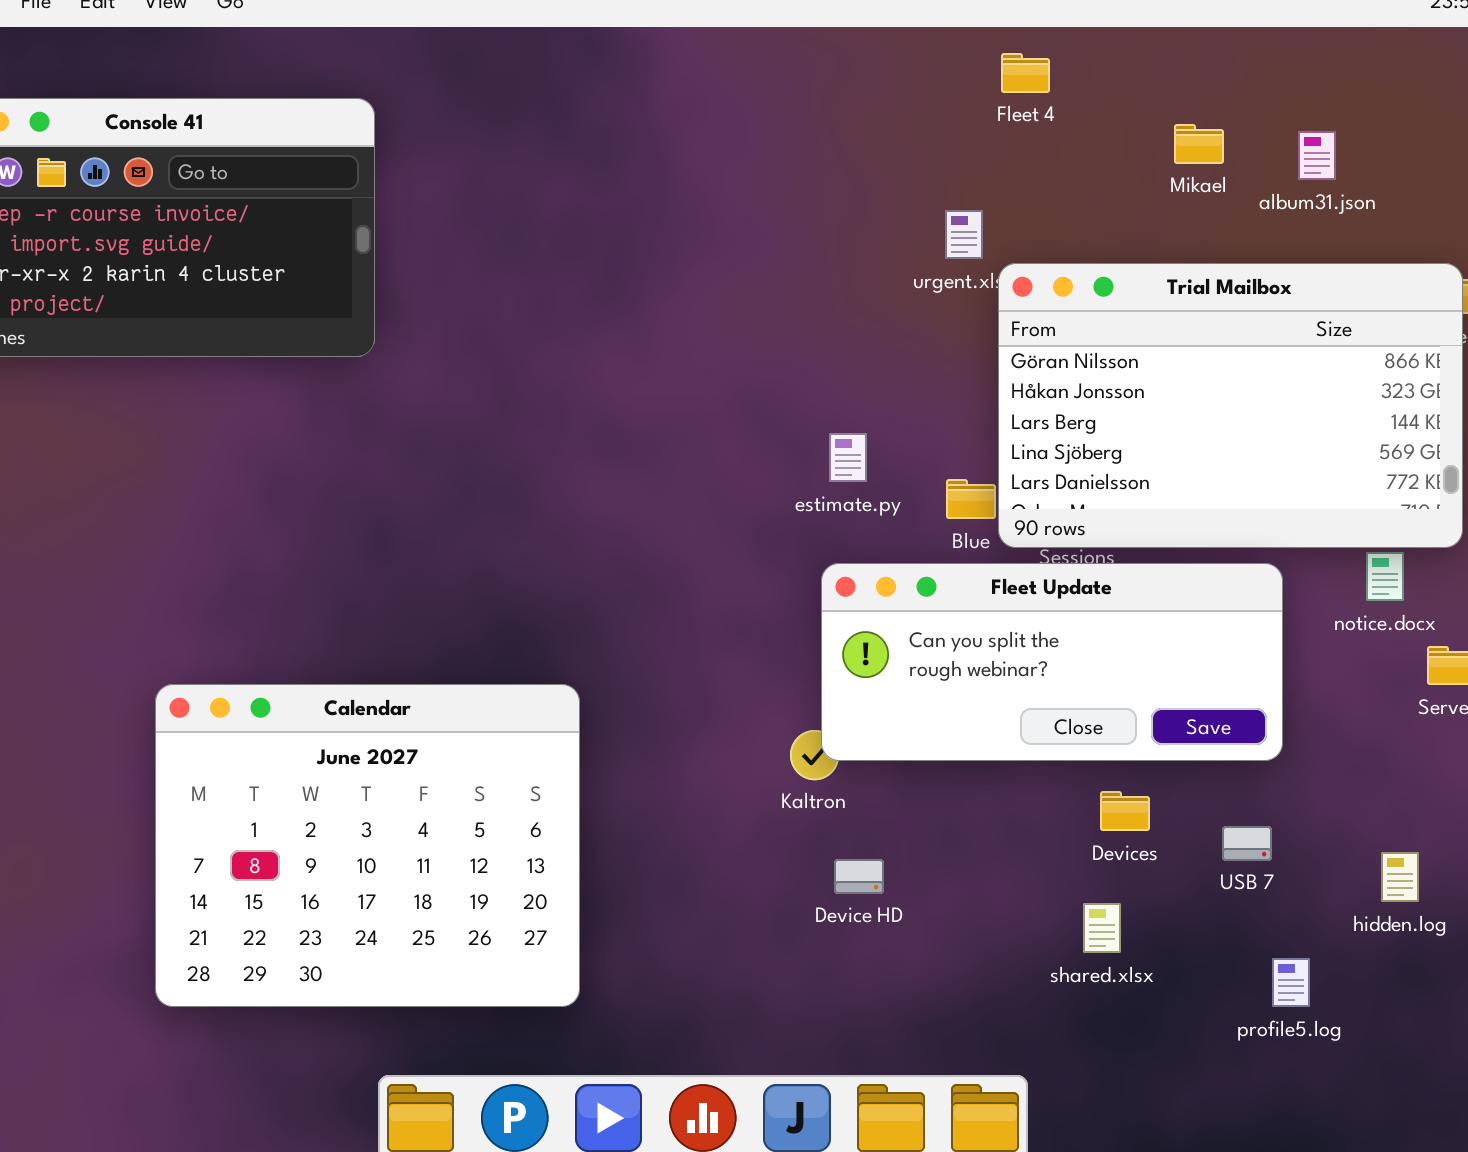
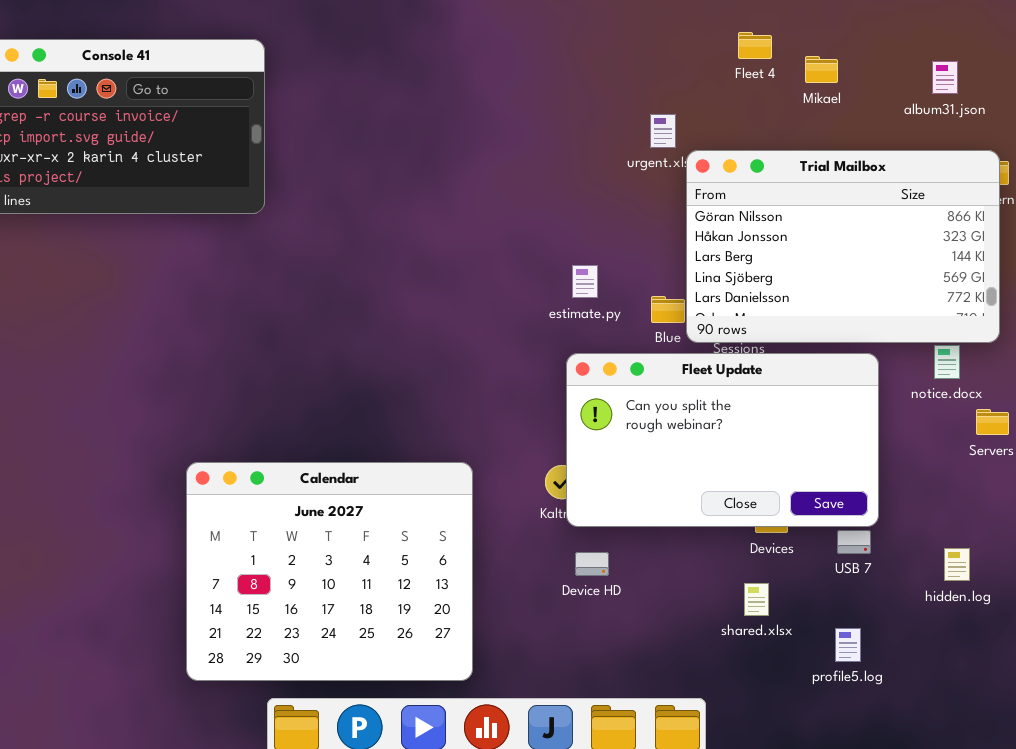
Fleet 4: [1001,53,1050,93] -> [738,32,772,59], moved
album31.json: [1298,131,1336,180] -> [932,61,958,94], moved
Fleet Update: [821,563,1283,761] -> [566,353,879,527], resized
Calendar: [155,684,580,1007] -> [186,462,473,681], moved
profile5.log: [1272,958,1310,1007] -> [835,628,861,662], moved

